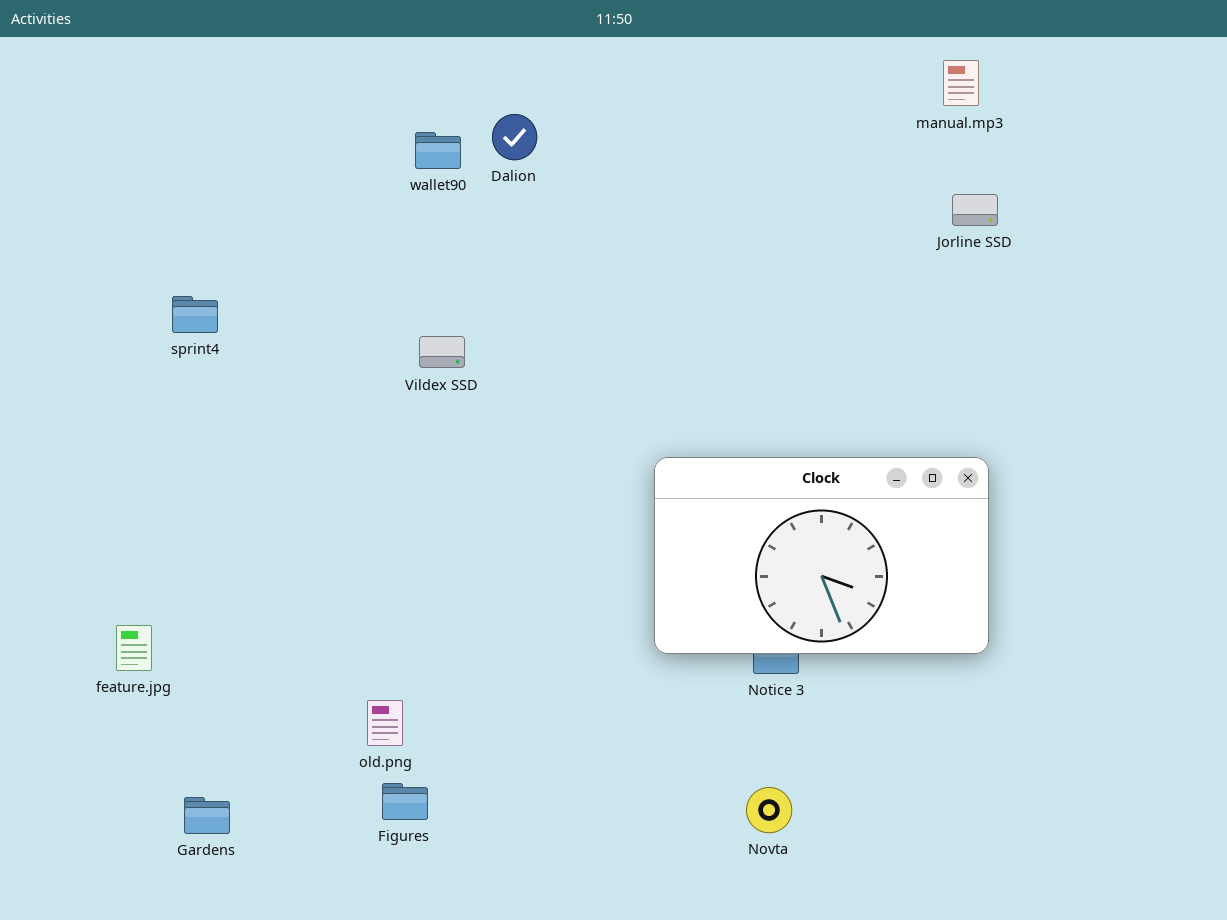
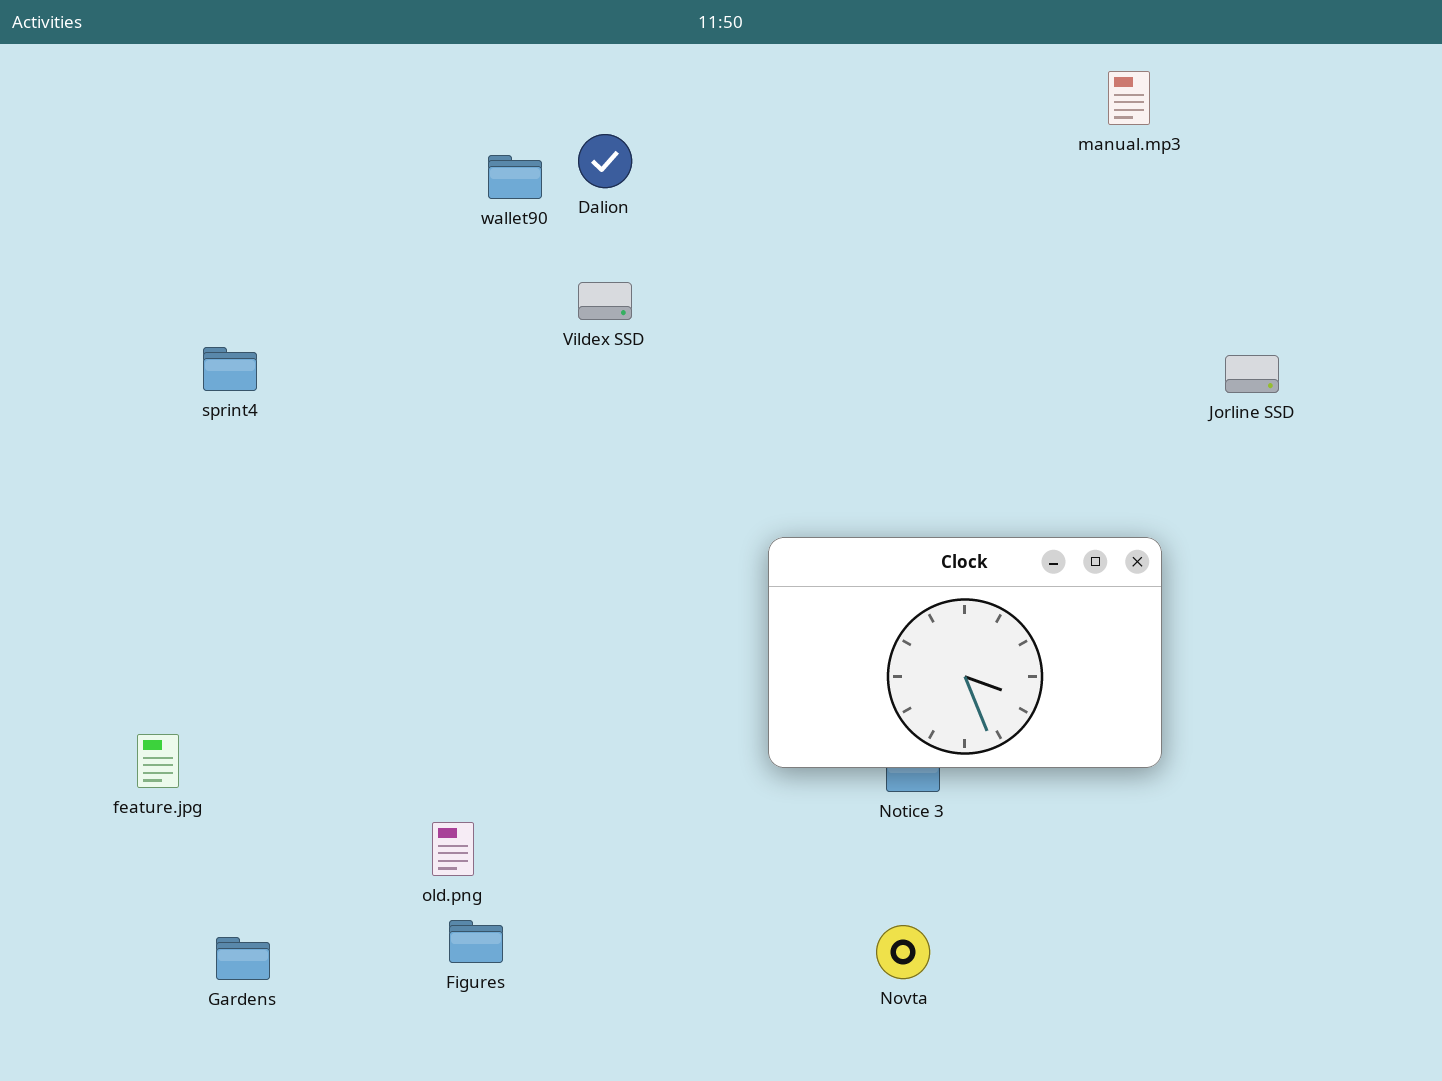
Jorline SSD: [952,194,998,226] -> [1225,355,1279,393], moved
Vildex SSD: [419,336,465,368] -> [578,282,632,320], moved

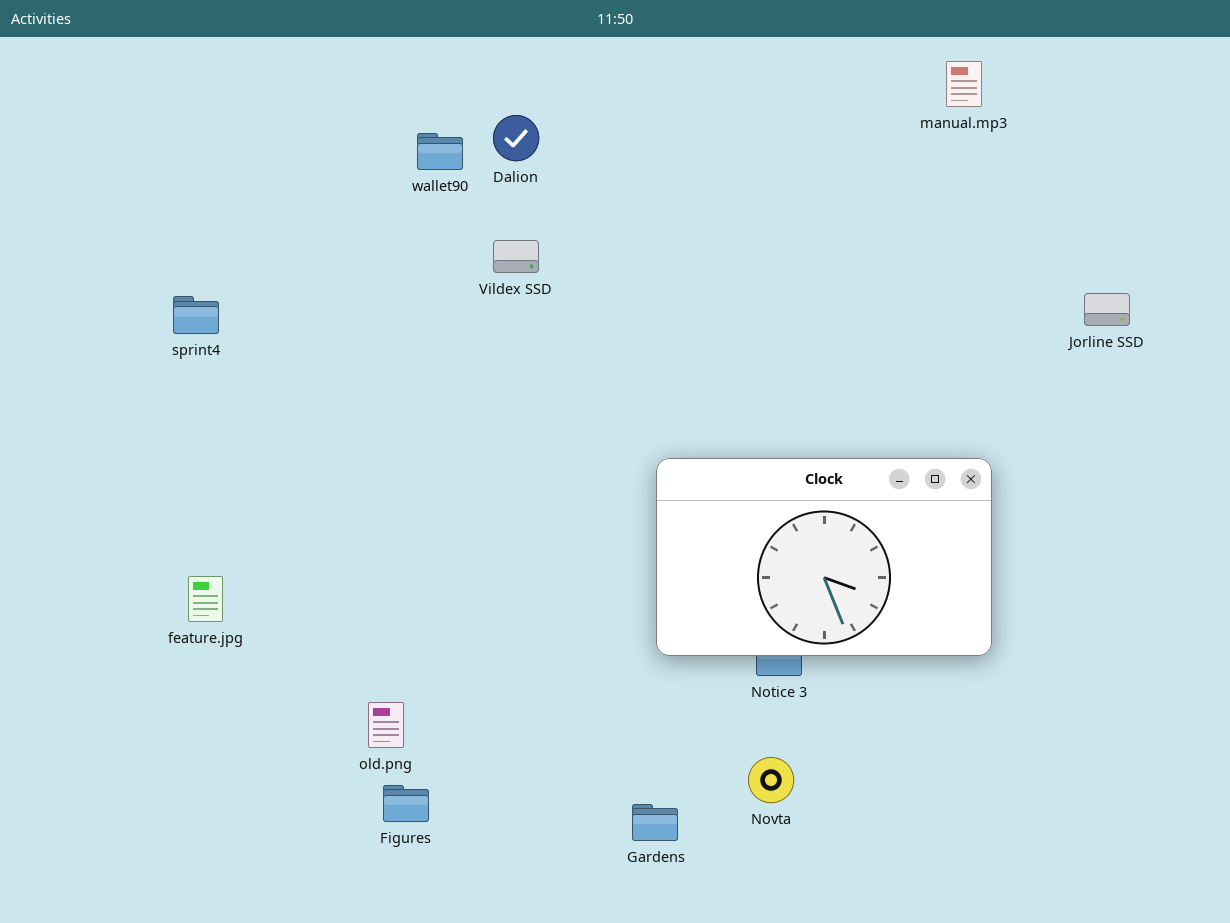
Jorline SSD: [1225,355,1279,393] -> [1084,293,1130,326], moved
feature.jpg: [137,734,179,788] -> [188,576,223,622], moved
Novta: [876,925,930,979] -> [748,757,794,803], moved
Gardens: [216,937,270,980] -> [632,804,678,841], moved

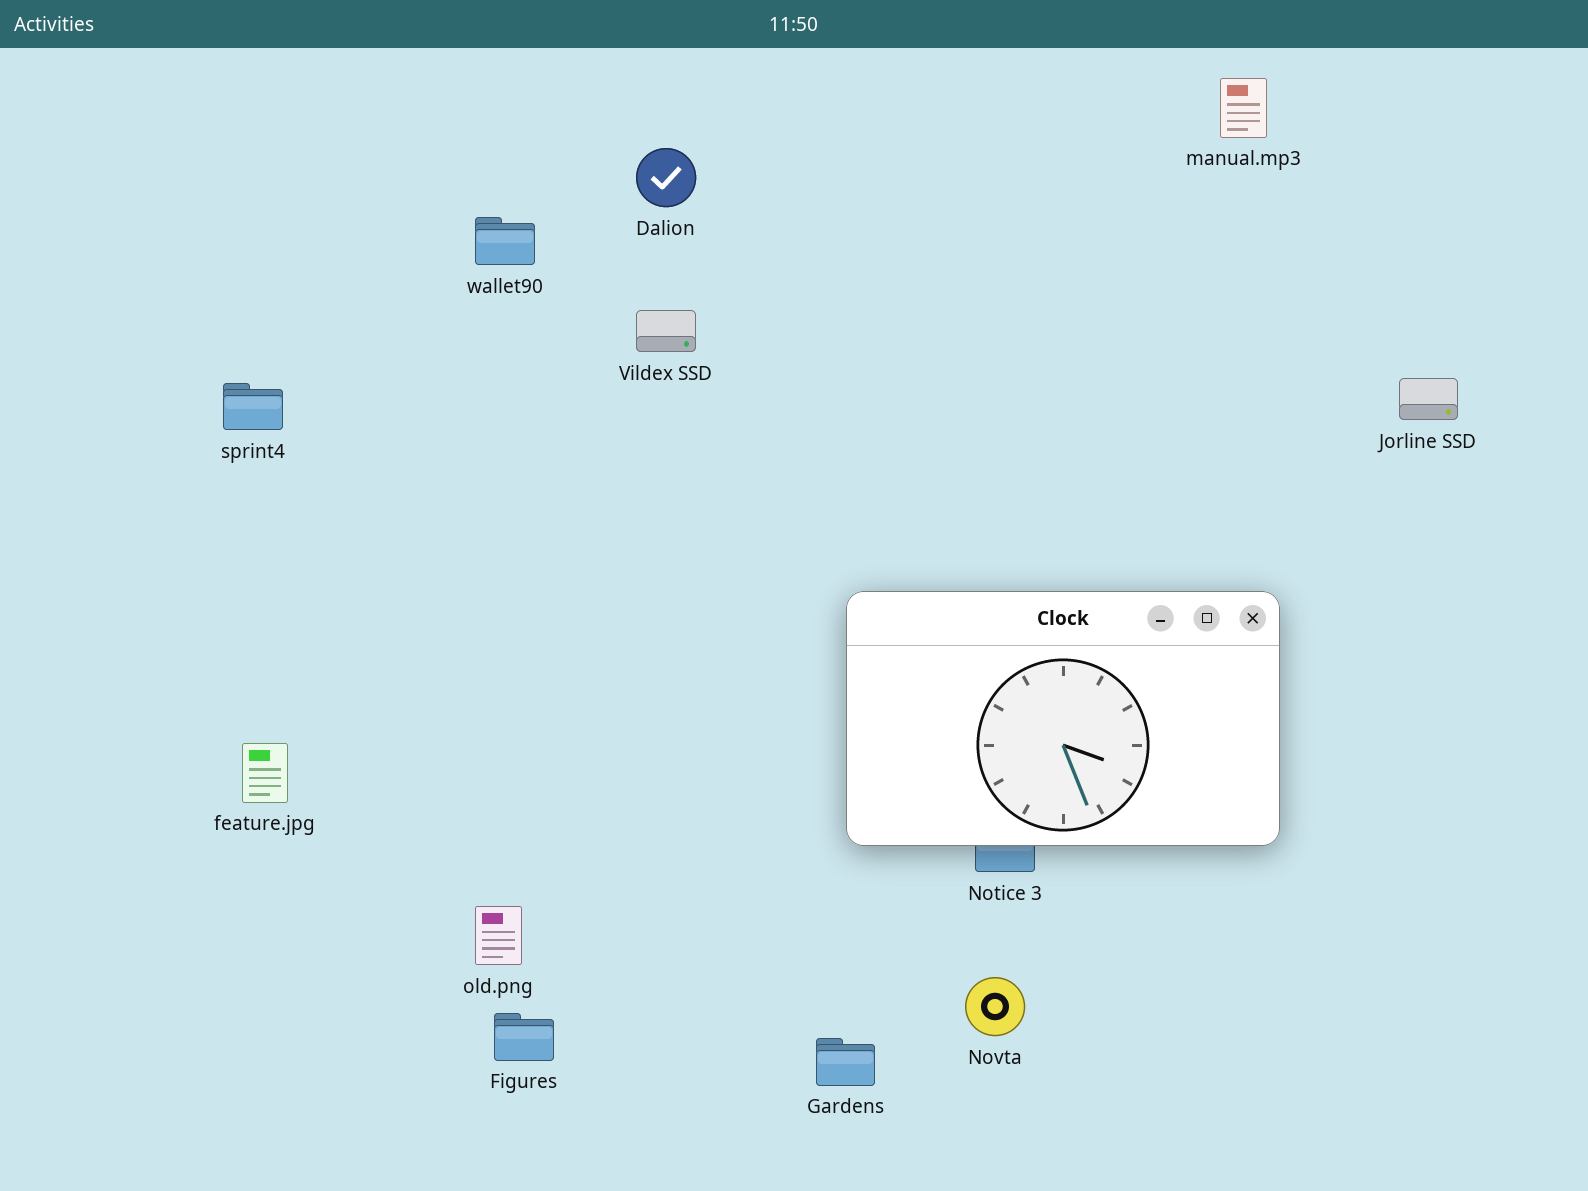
wallet90: [417,133,463,170] -> [475,217,535,265], moved

